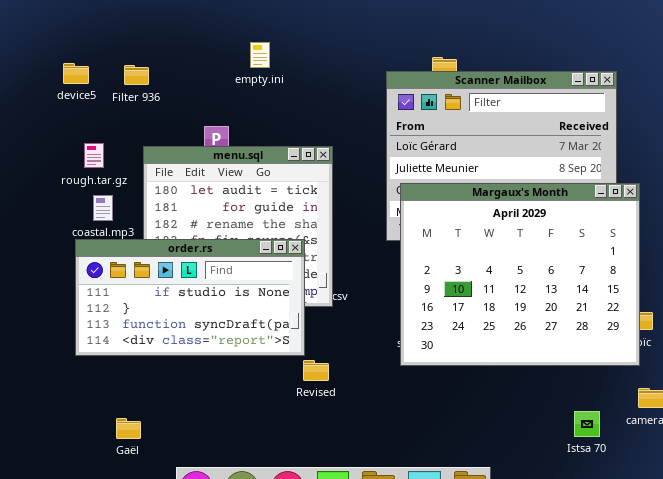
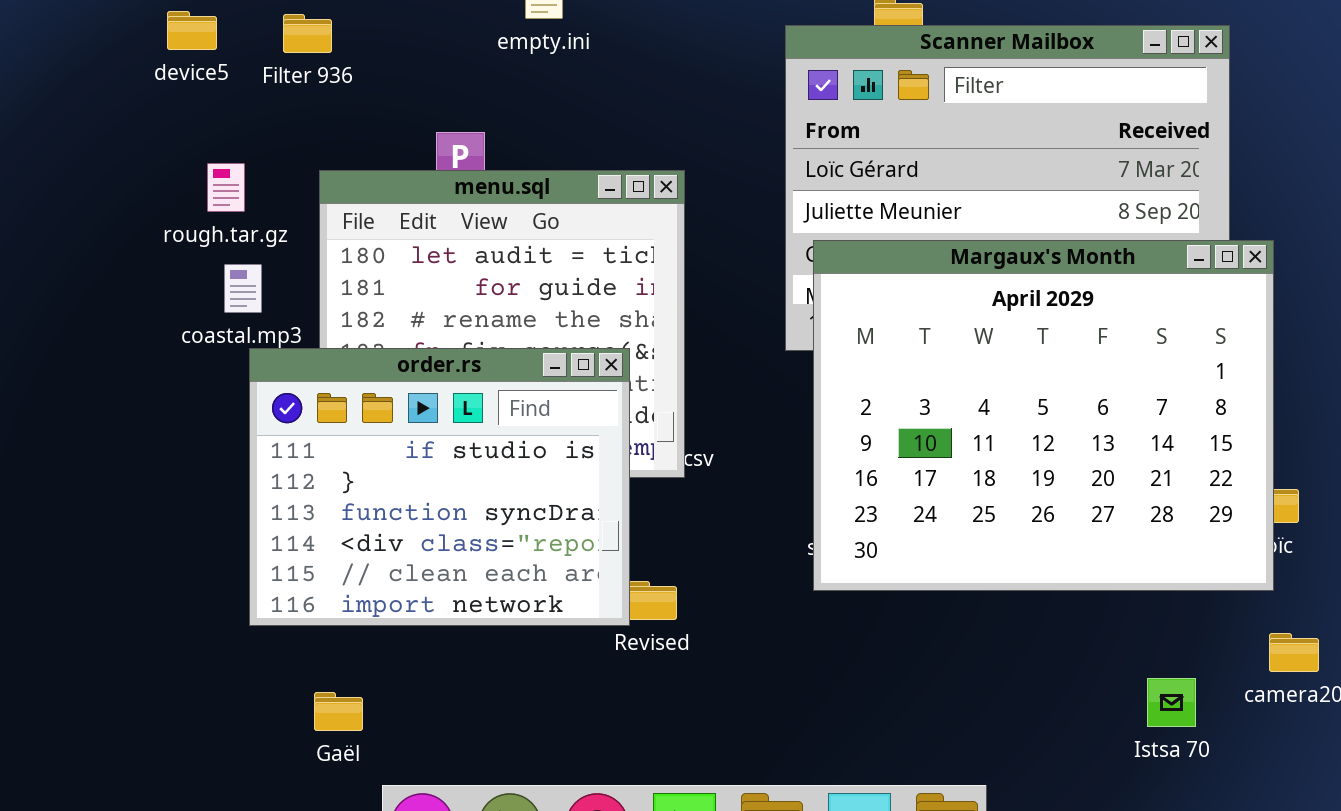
order.rs: [75,239,305,356] -> [249,348,630,626], resized
Gaël: [116,418,141,439] -> [314,692,363,731], moved

